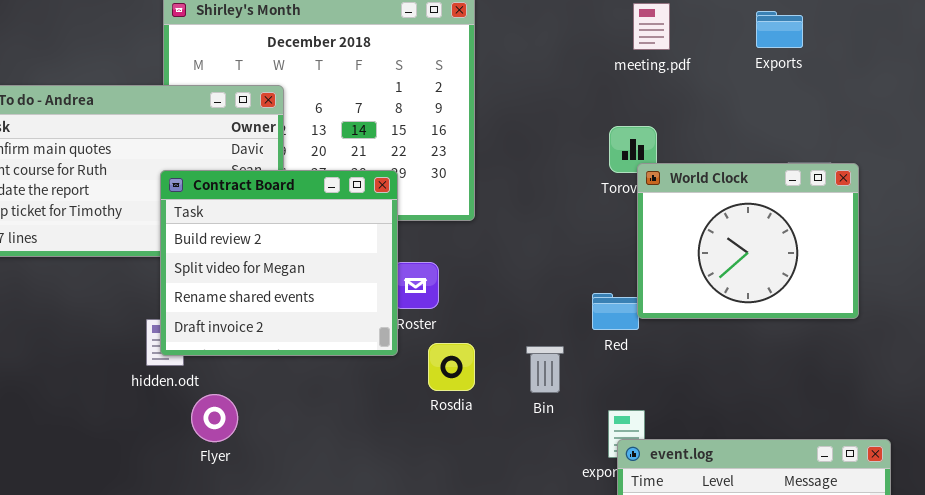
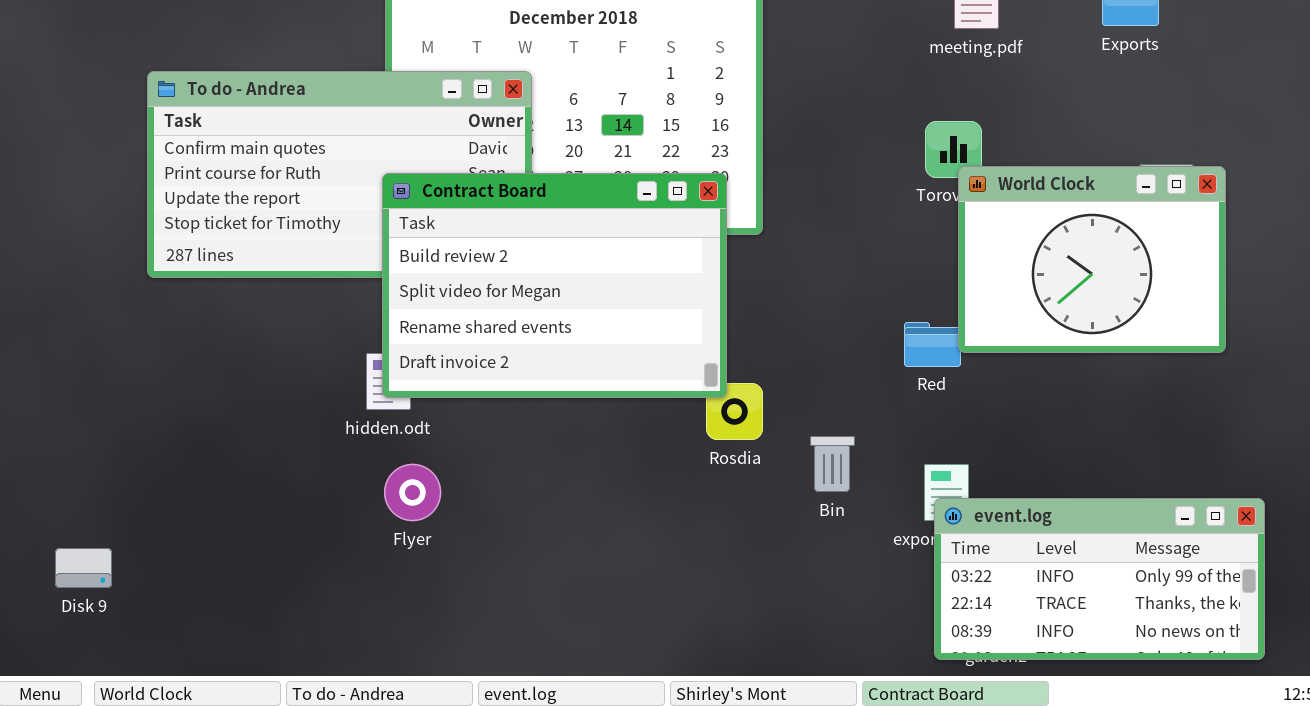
Contract Board: [160,170,398,356] -> [382,173,727,398], resized
Bin: [526,346,564,393] -> [810,436,855,492], moved
Flyer: [191,394,238,442] -> [384,464,441,521], moved

